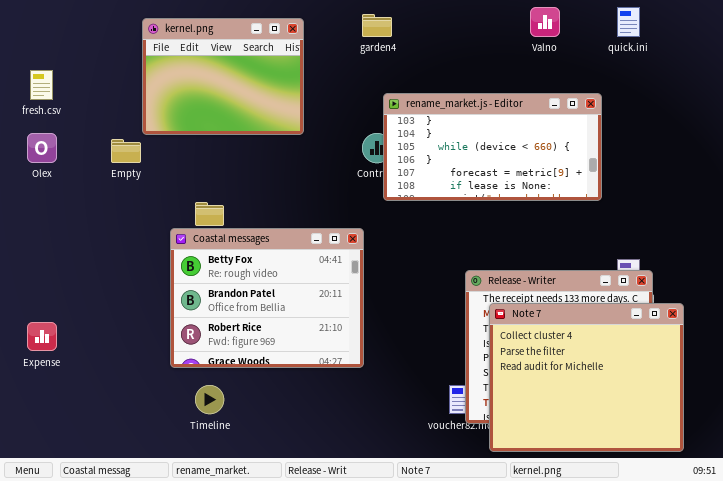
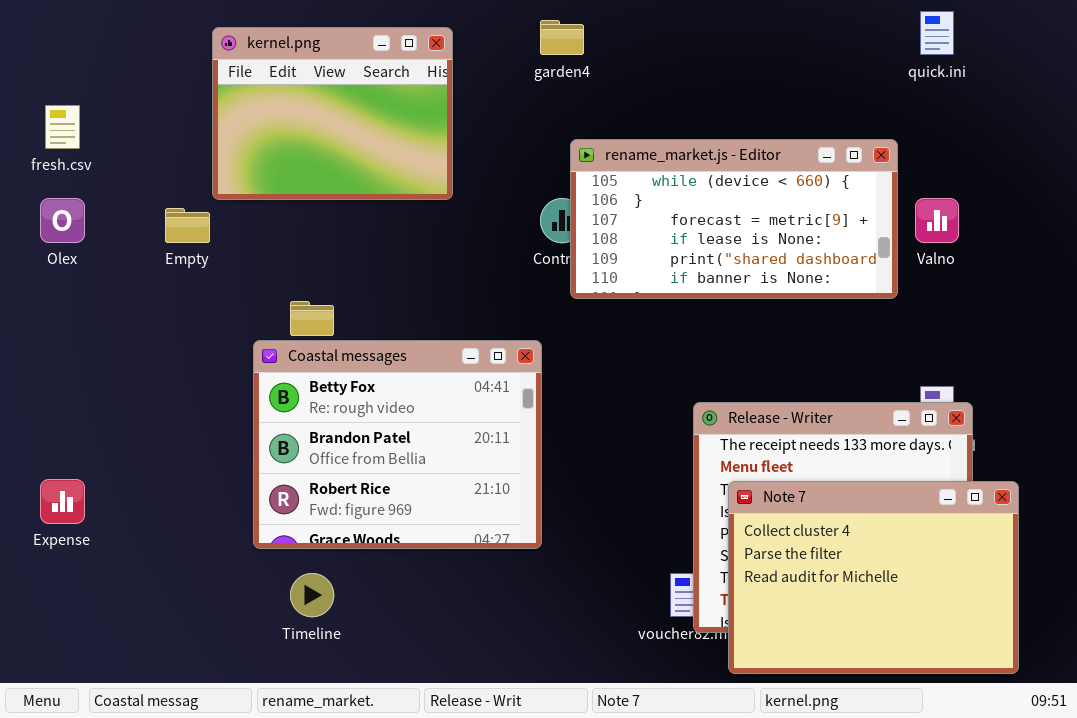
Valno: [530,7,560,37] -> [915,198,959,243], moved
rename_market.js - Editor: [383,93,602,201] -> [570,139,898,299], scrolled down 2 rows
Note 7: [489,303,684,452] -> [728,481,1019,674], resized

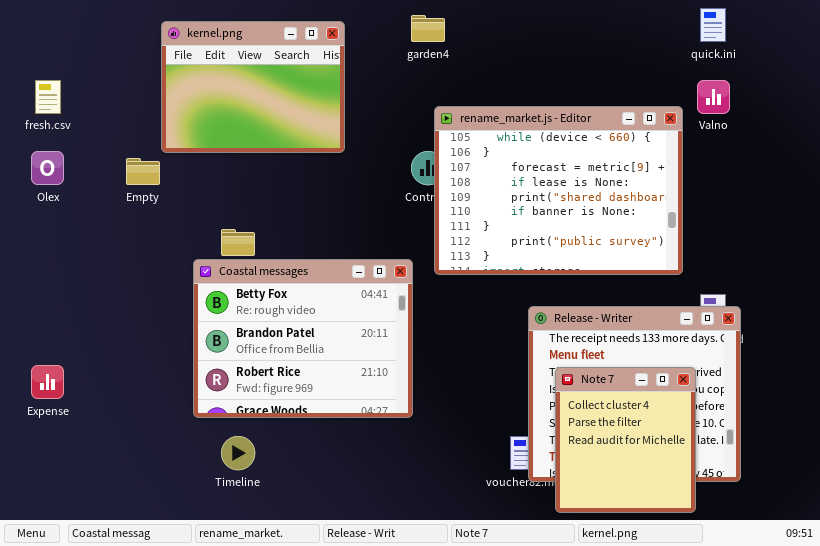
rename_market.js - Editor: [570,139,898,299] -> [434,106,683,275], resized
Valno: [915,198,959,243] -> [697,80,730,114], moved
Note 7: [728,481,1019,674] -> [555,367,696,513], resized

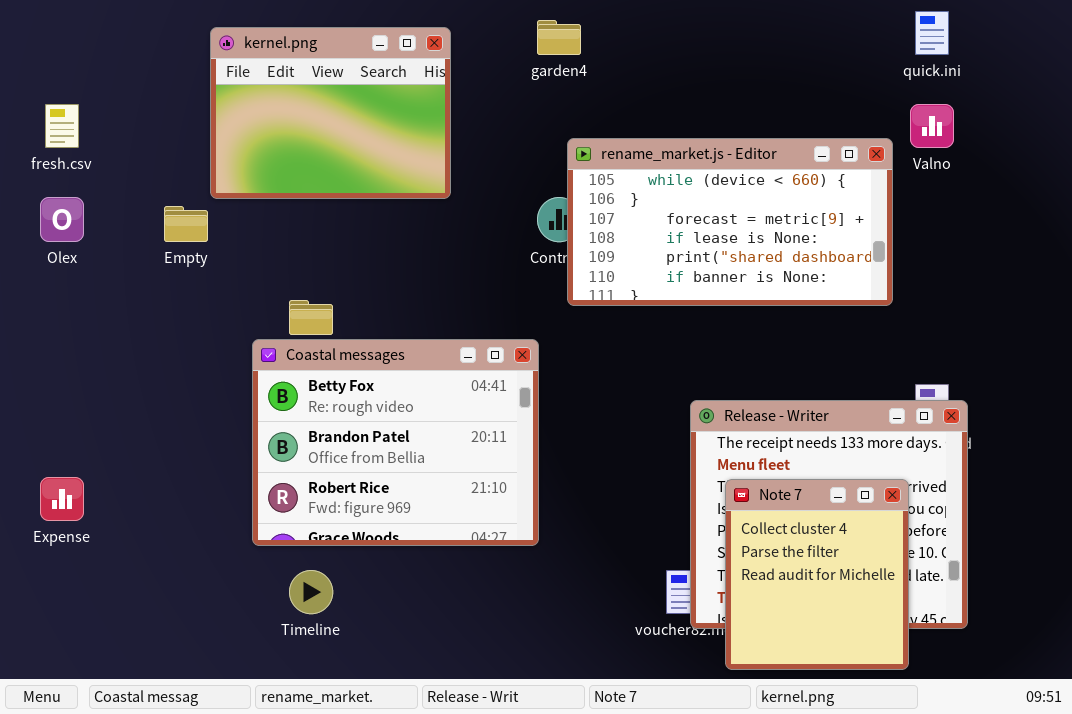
rename_market.js - Editor: [434,106,683,275] -> [567,138,893,306], resized

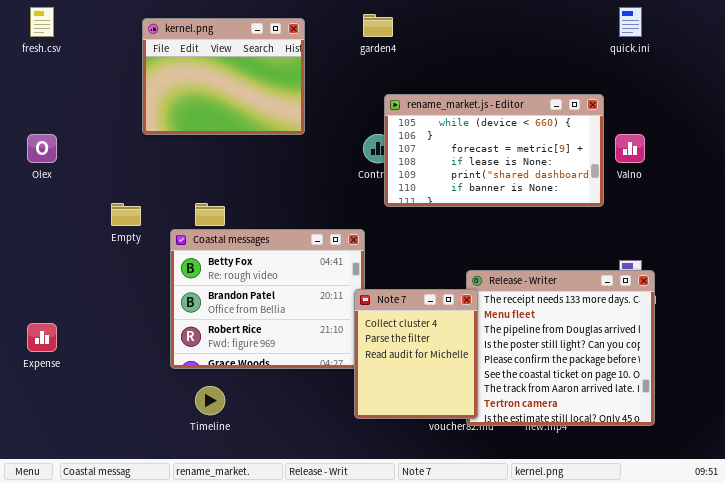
fresh.csv: [45,104,79,148] -> [30,7,54,37], moved
Valno: [910,104,954,148] -> [615,134,645,163], moved
Empty: [164,206,208,242] -> [111,203,141,226], moved
Note 7: [725,479,909,670] -> [354,289,478,419], moved

